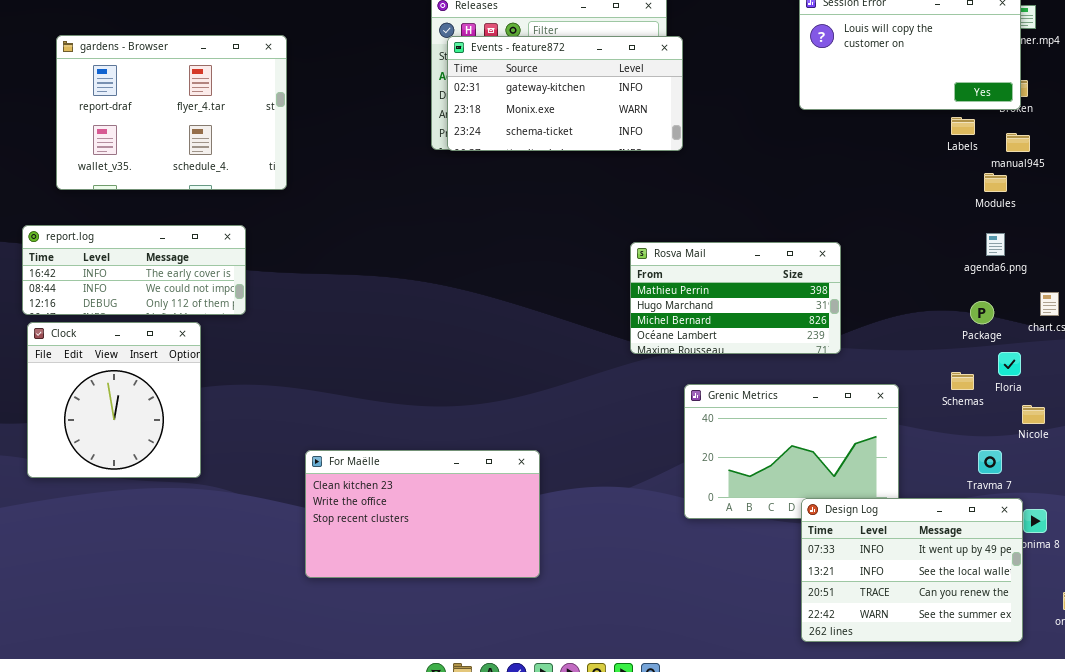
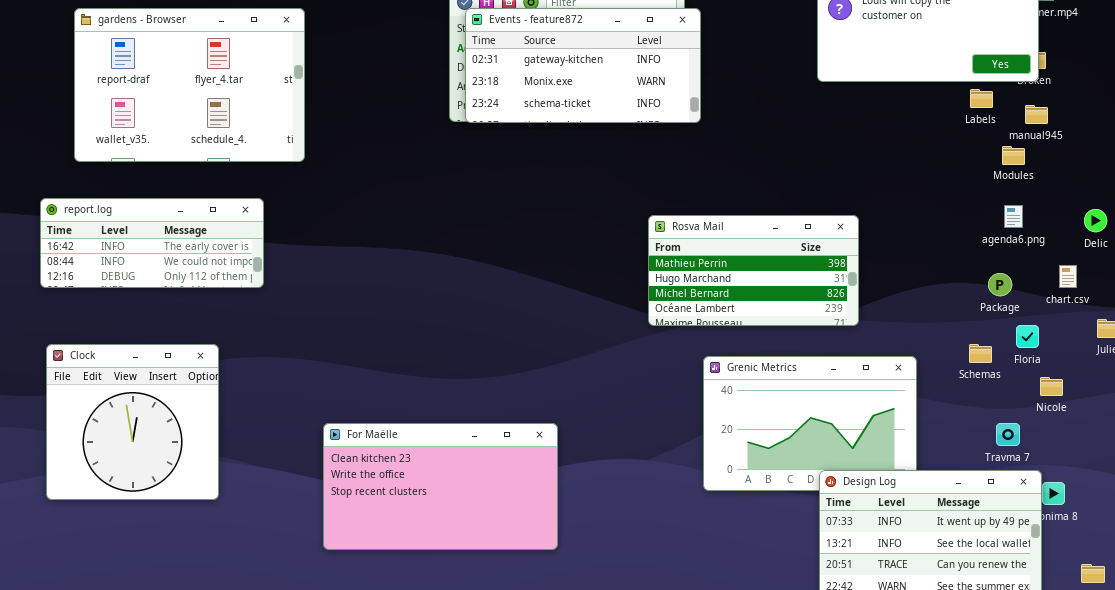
Clock: [27,322,201,478] -> [46,344,219,500], moved

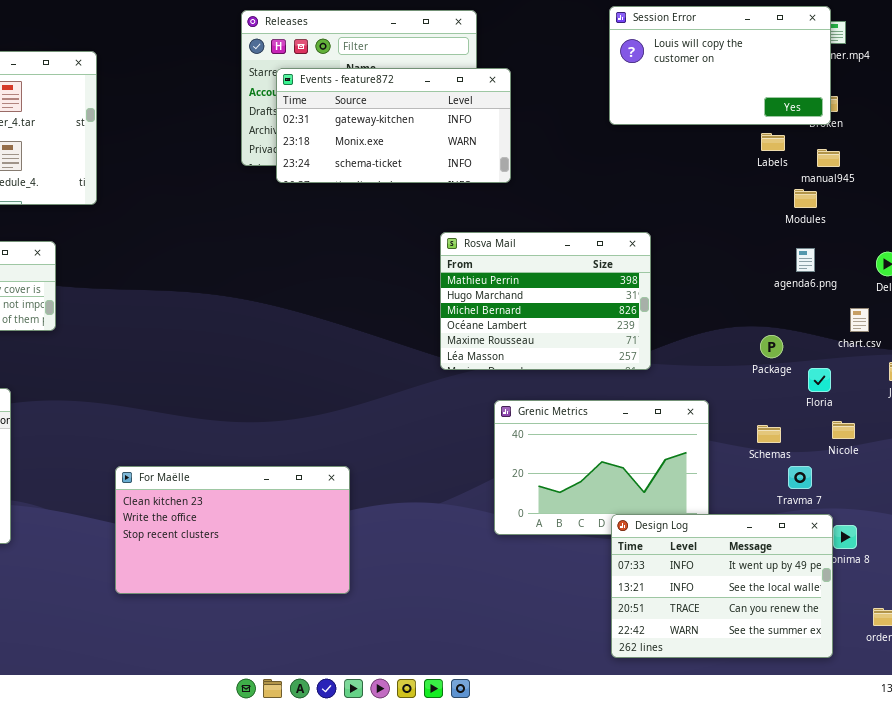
Events - feature872: [465,8,701,123] -> [276,68,511,183], moved
Rosva Mail: [648,215,859,326] -> [440,232,651,370], resized
Package: [988,273,1012,296] -> [760,335,783,358], moved
Schemas: [969,344,992,363] -> [757,425,781,443], moved

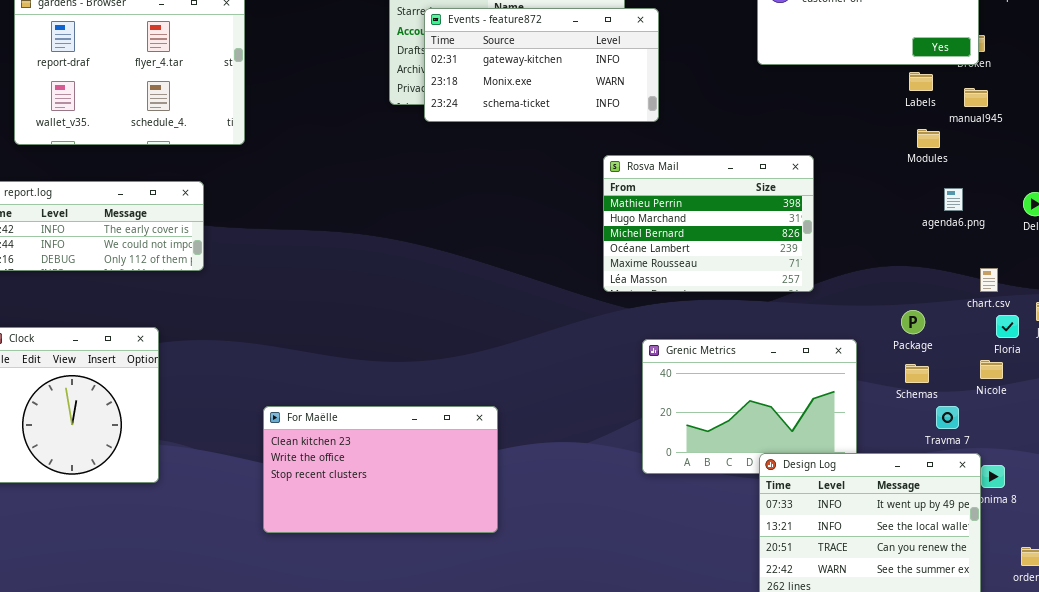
Modules: [794,189,817,208] -> [917,129,940,148], moved
Rosva Mail: [440,232,651,370] -> [603,155,814,292], moved
chart.csv: [850,308,869,332] -> [980,268,998,292], moved
Package: [760,335,783,358] -> [901,310,925,334], moved
Floria: [808,368,831,392] -> [996,315,1019,338], moved

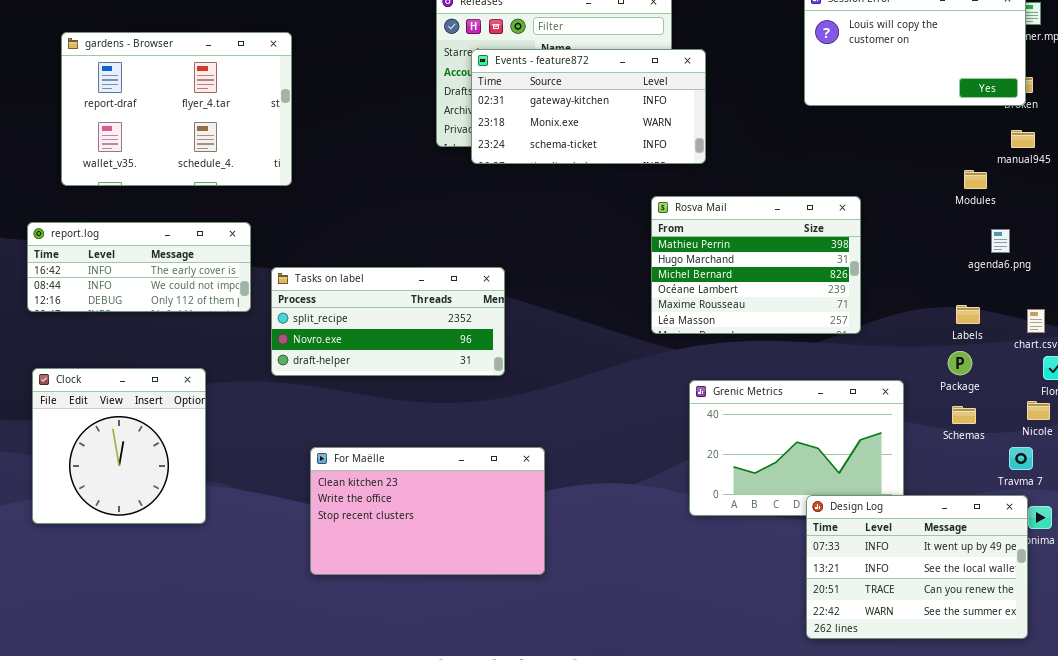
Labels: [909,72,933,91] -> [956,305,980,324], moved
Tasks on label: none -> [271,267,505,376], opened
Travma 7: [936,406,959,429] -> [1009,447,1033,470], moved

